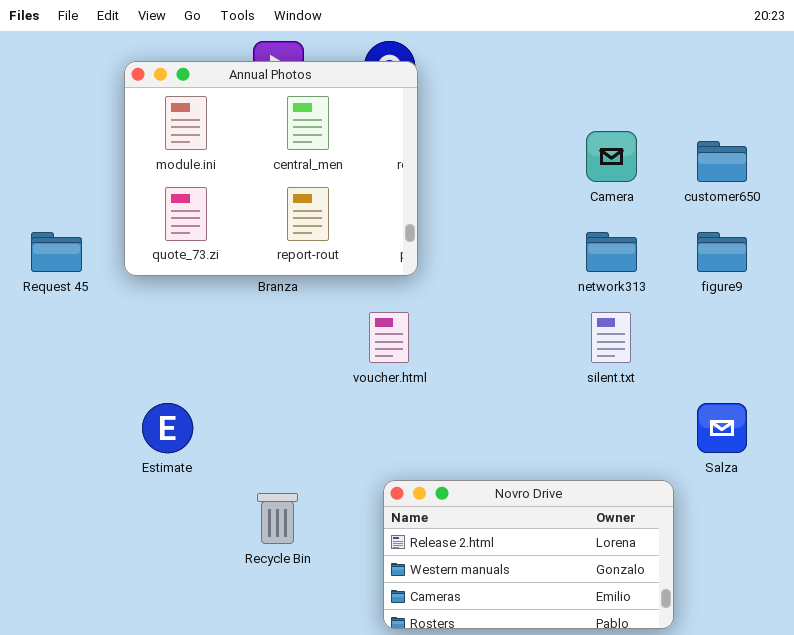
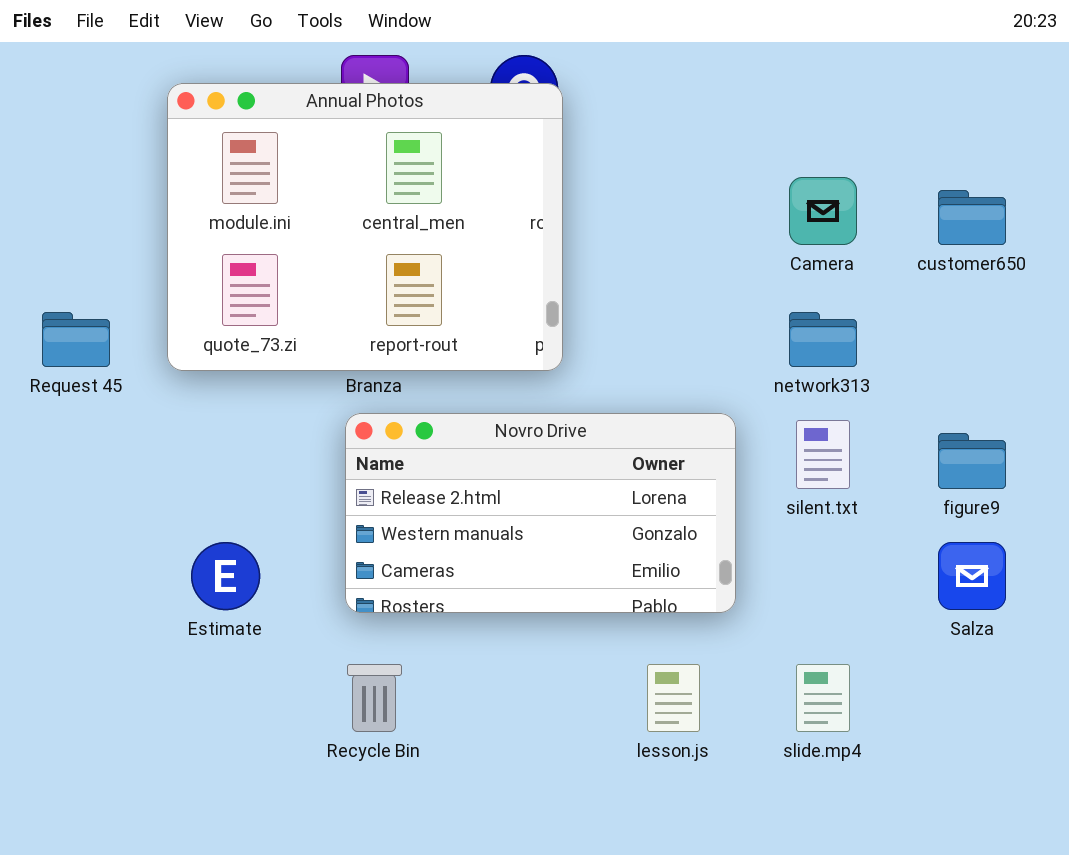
figure9: [697,232,747,272] -> [938,433,1006,489], moved
Novro Drive: [383,480,674,629] -> [345,413,736,613], moved

